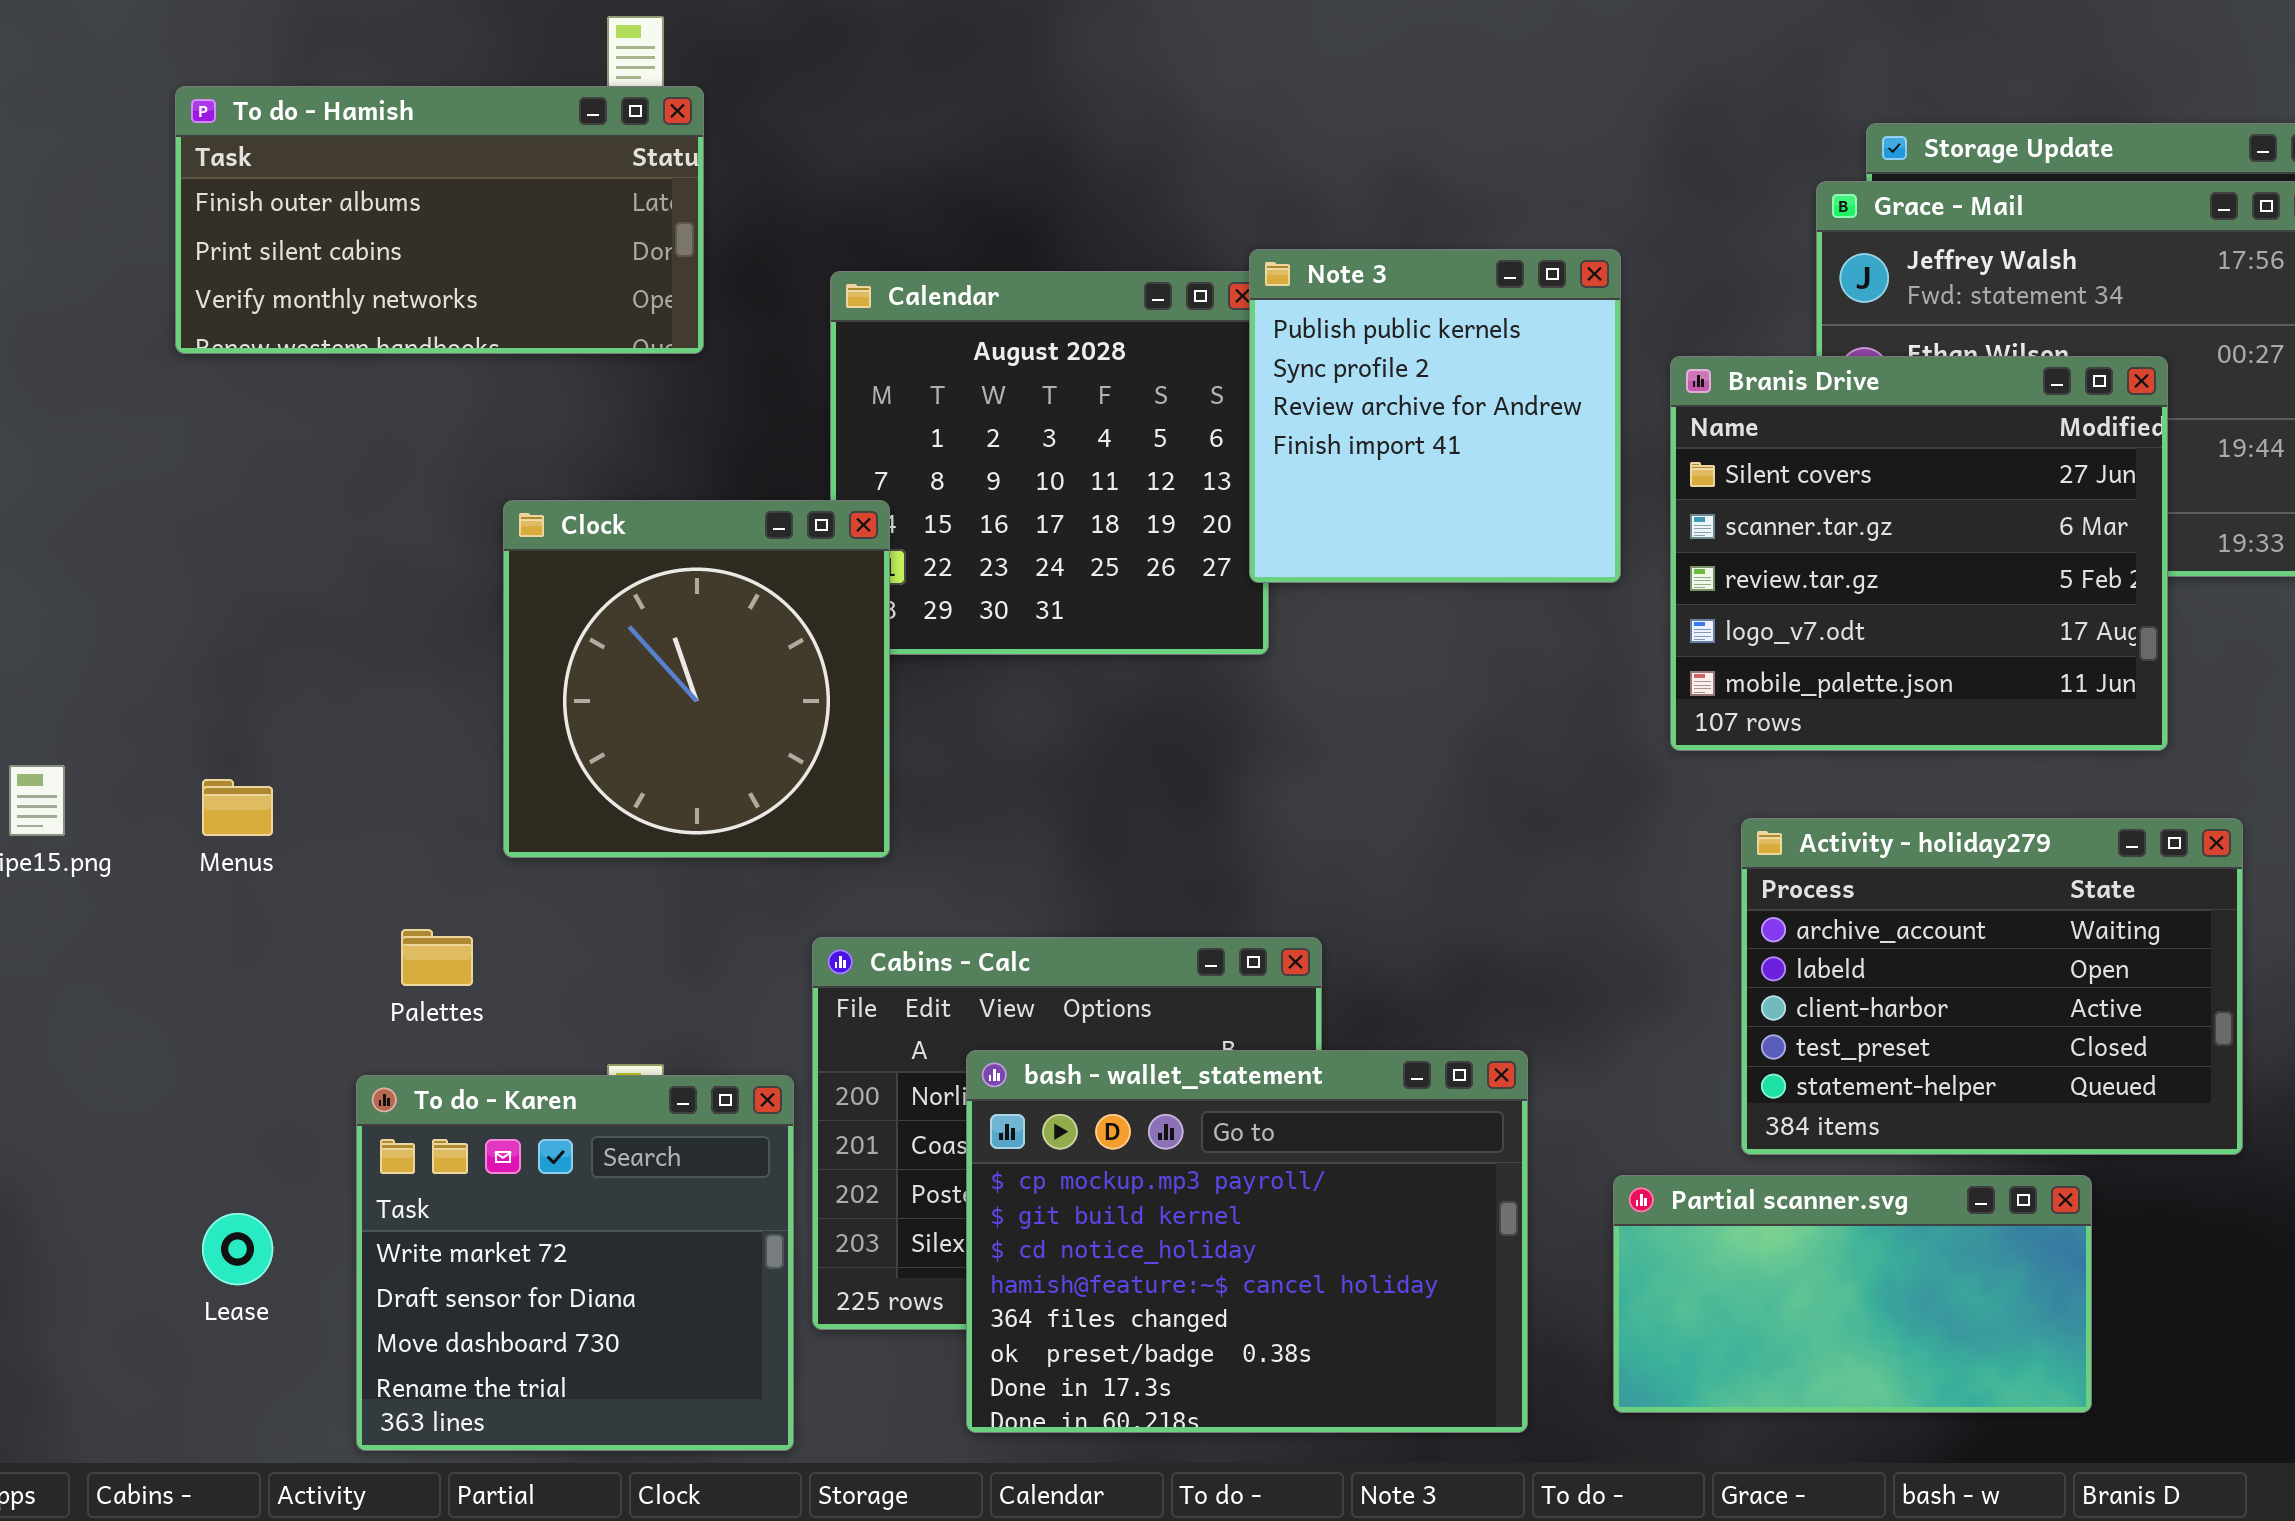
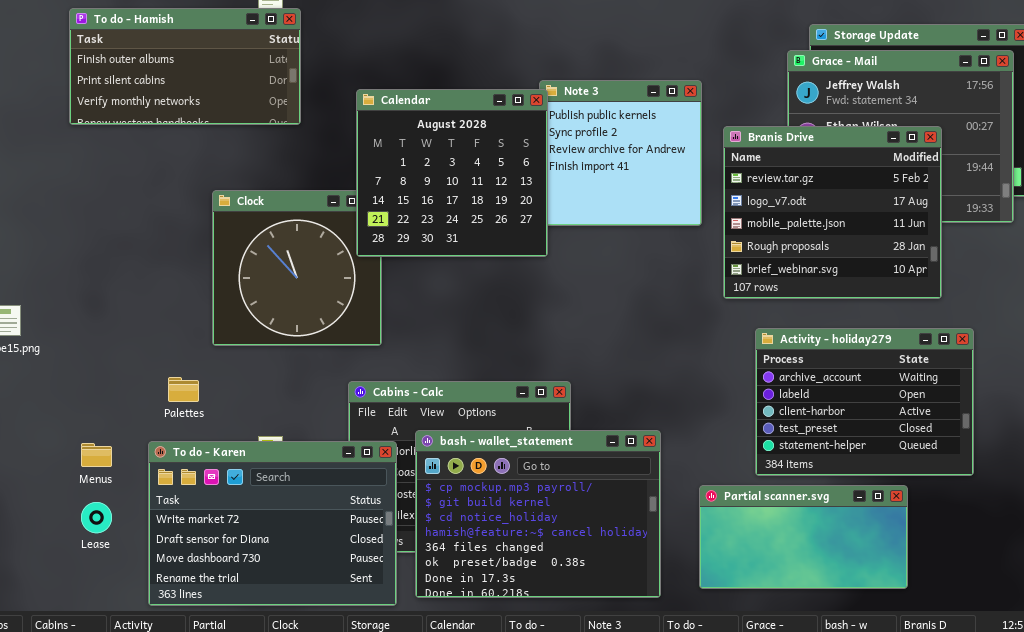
Calendar: [830,271,1269,655] -> [356,89,548,257], raised
Branis Drive: [1670,356,2168,751] -> [723,126,942,299], scrolled down 2 rows
Menus: [202,779,273,836] -> [81,443,112,467], moved
To do - Karen: [356,1075,794,1451] -> [148,441,397,606], resized

